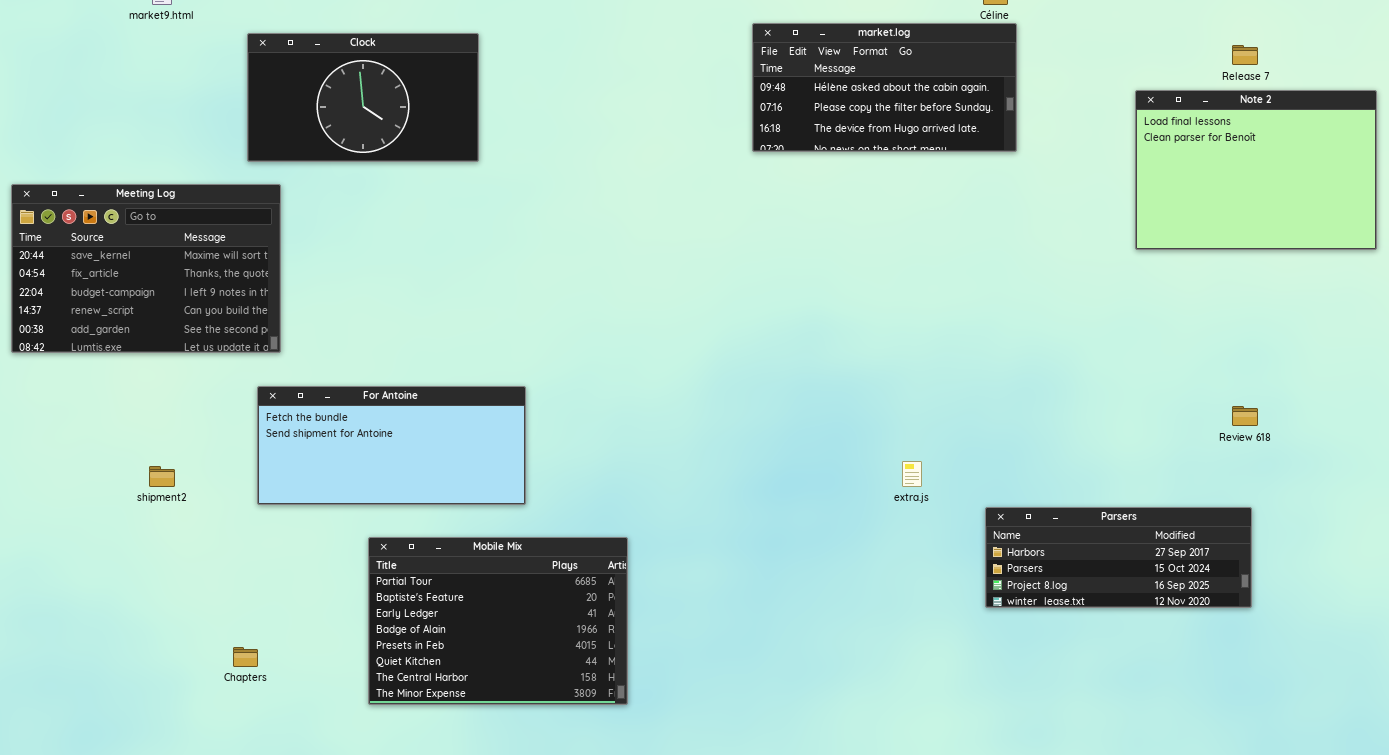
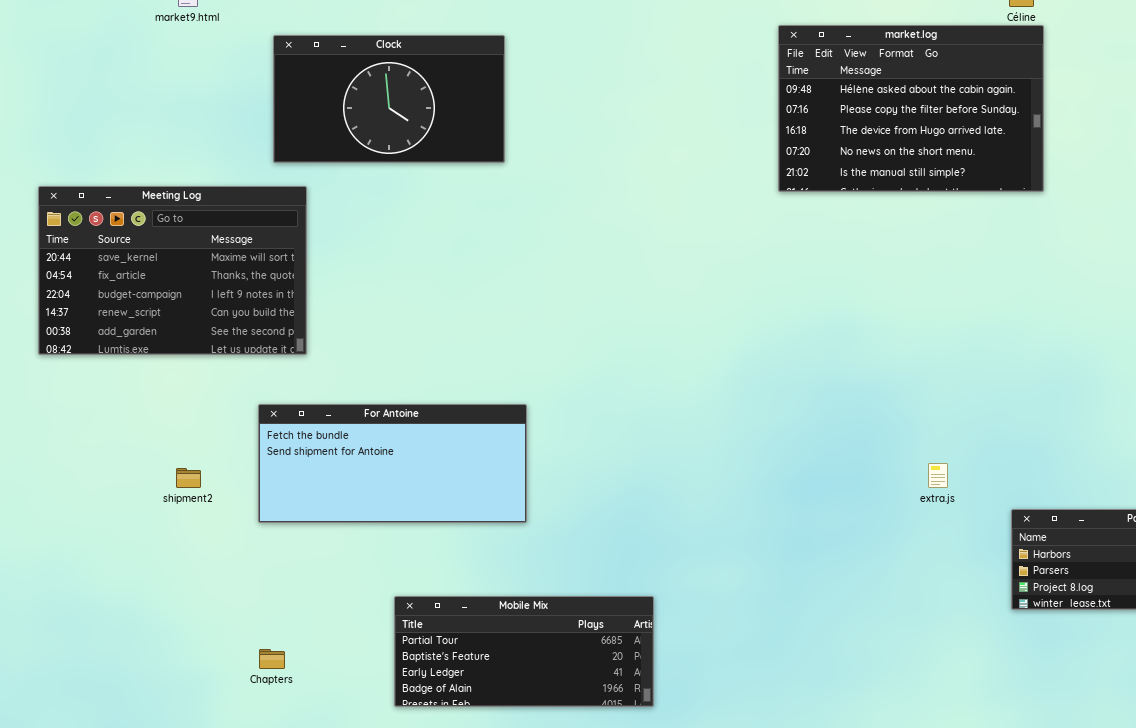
market.log: [752,23,1017,152] -> [778,25,1044,192], resized
For Antoine: [257,386,526,505] -> [258,404,527,523], moved
Mobile Mix: [368,537,628,705] -> [394,596,654,707], resized

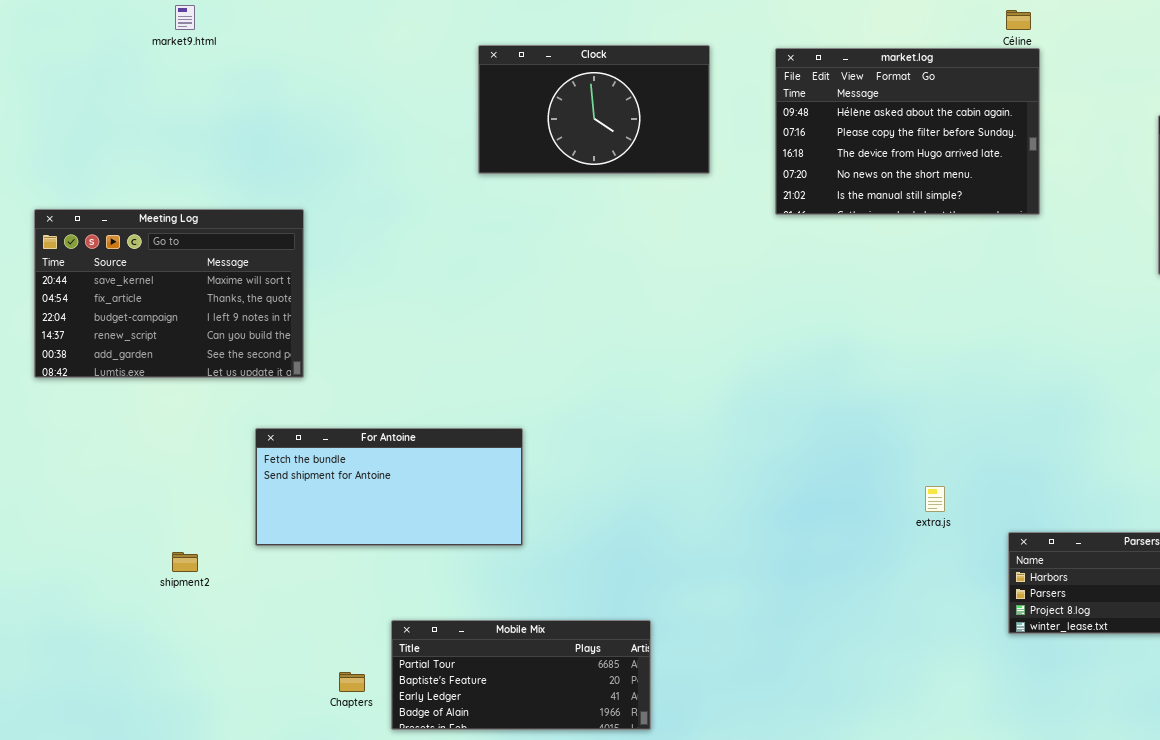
Clock: [273,35,505,163] -> [478,45,710,174], moved
shipment2: [176,468,201,488] -> [172,552,198,572], moved
Chapters: [259,649,285,669] -> [339,672,365,692], moved

